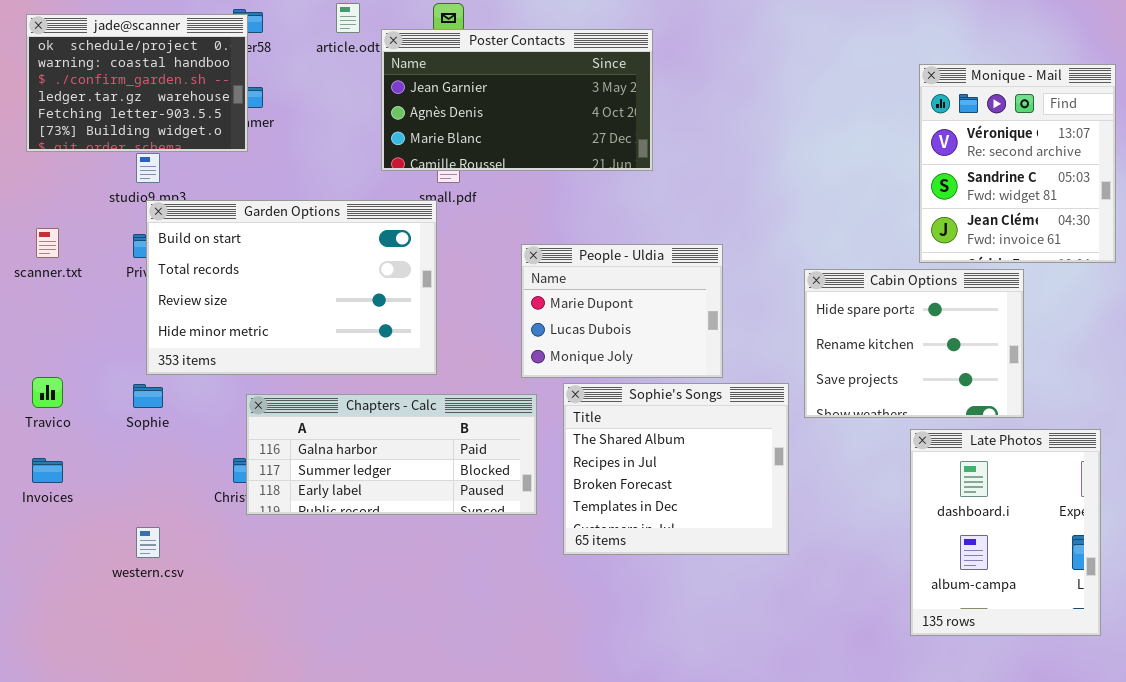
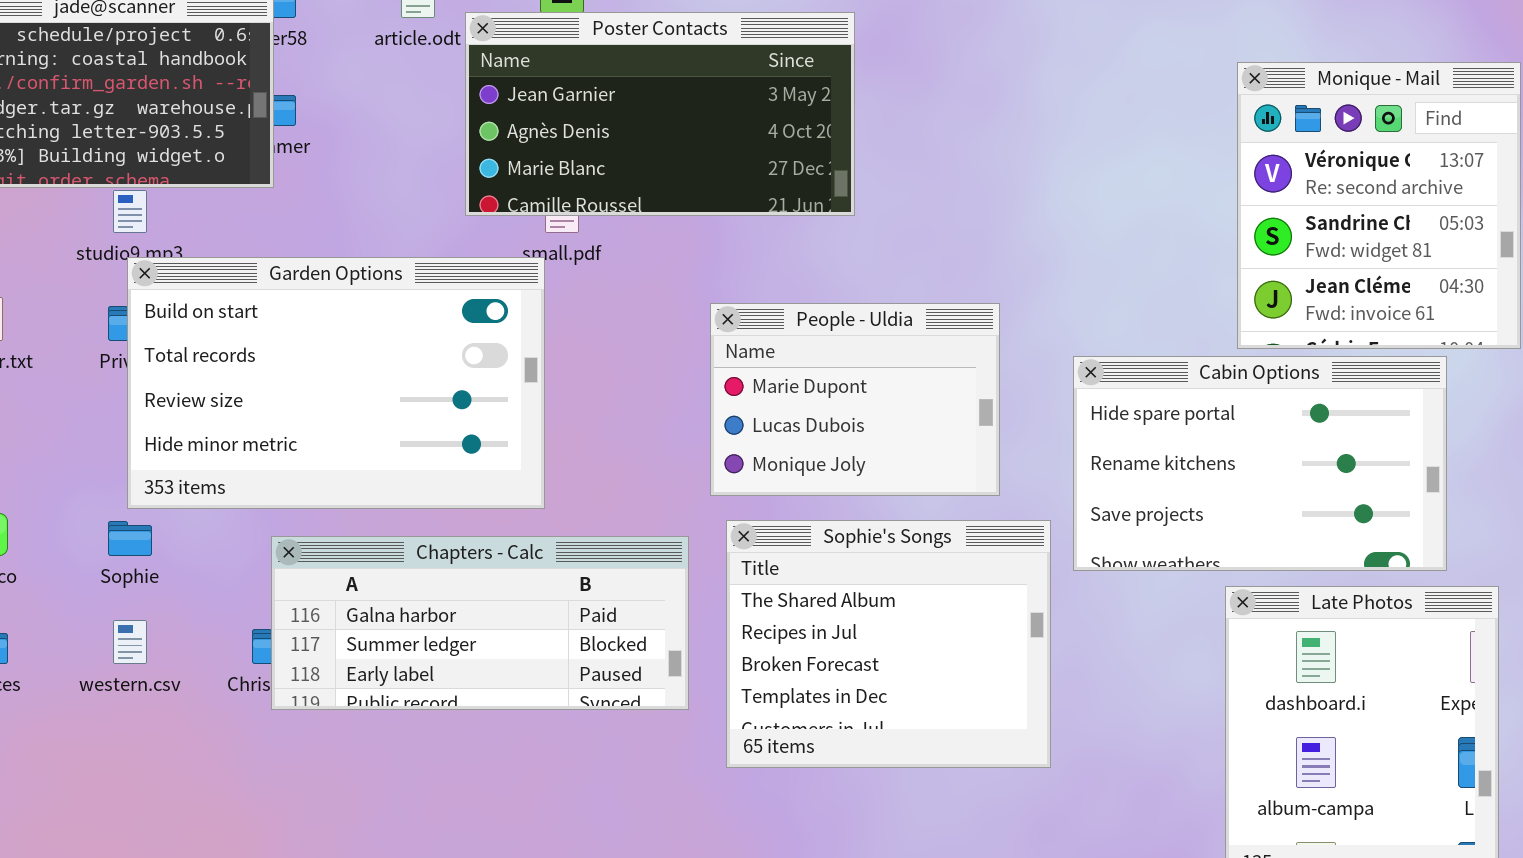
People - Uldia: [521,244,723,378] -> [710,303,1000,496], moved
Cabin Options: [804,269,1024,418] -> [1073,356,1447,571], resized
western.csv: [136,527,160,558] -> [113,620,147,664], moved

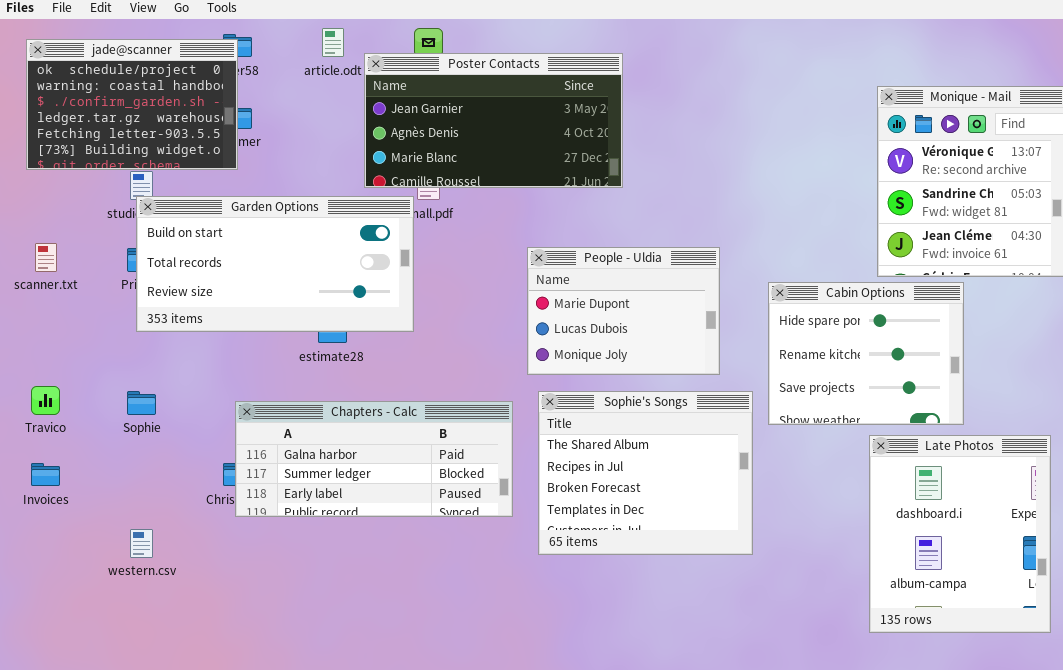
Garden Options: [127,257,545,509] -> [136,196,414,332], moved, resized
Cabin Options: [1073,356,1447,571] -> [768,282,964,425], resized
western.csv: [113,620,147,664] -> [130,529,153,558], moved

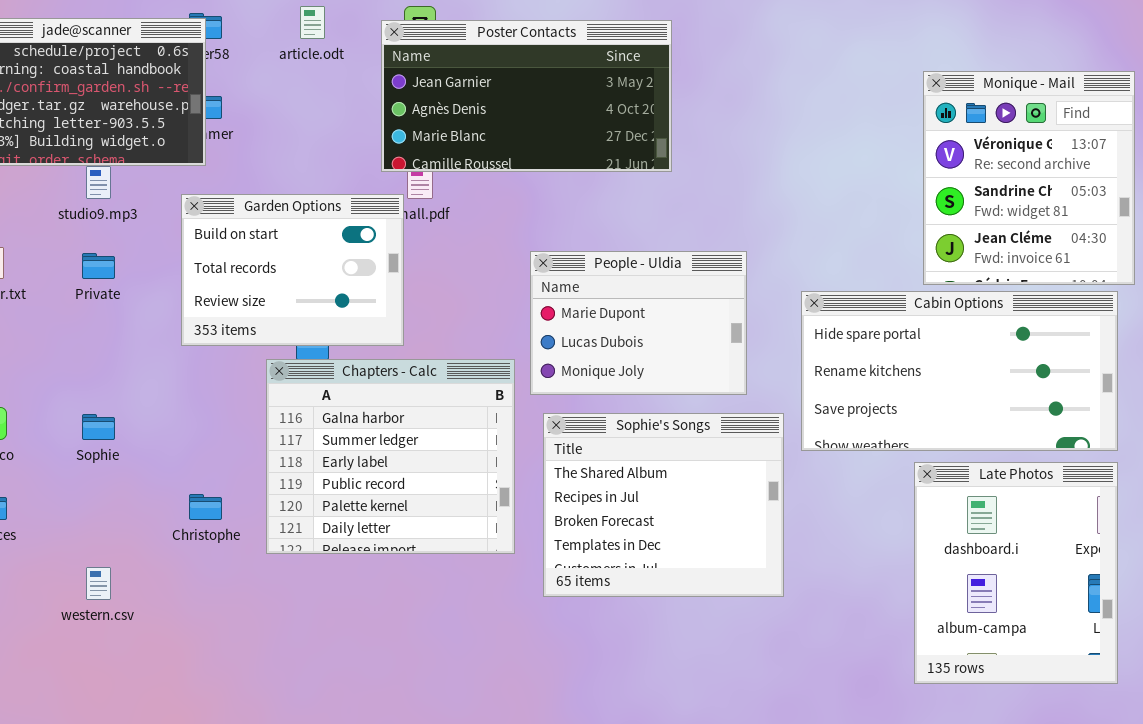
Poster Contacts: [364,53,623,188] -> [381,20,672,172], moved
Garden Options: [136,196,414,332] -> [181,194,404,346], resized
Cabin Options: [768,282,964,425] -> [801,291,1118,451], resized
Chapters - Calc: [235,401,513,517] -> [266,359,515,554], resized

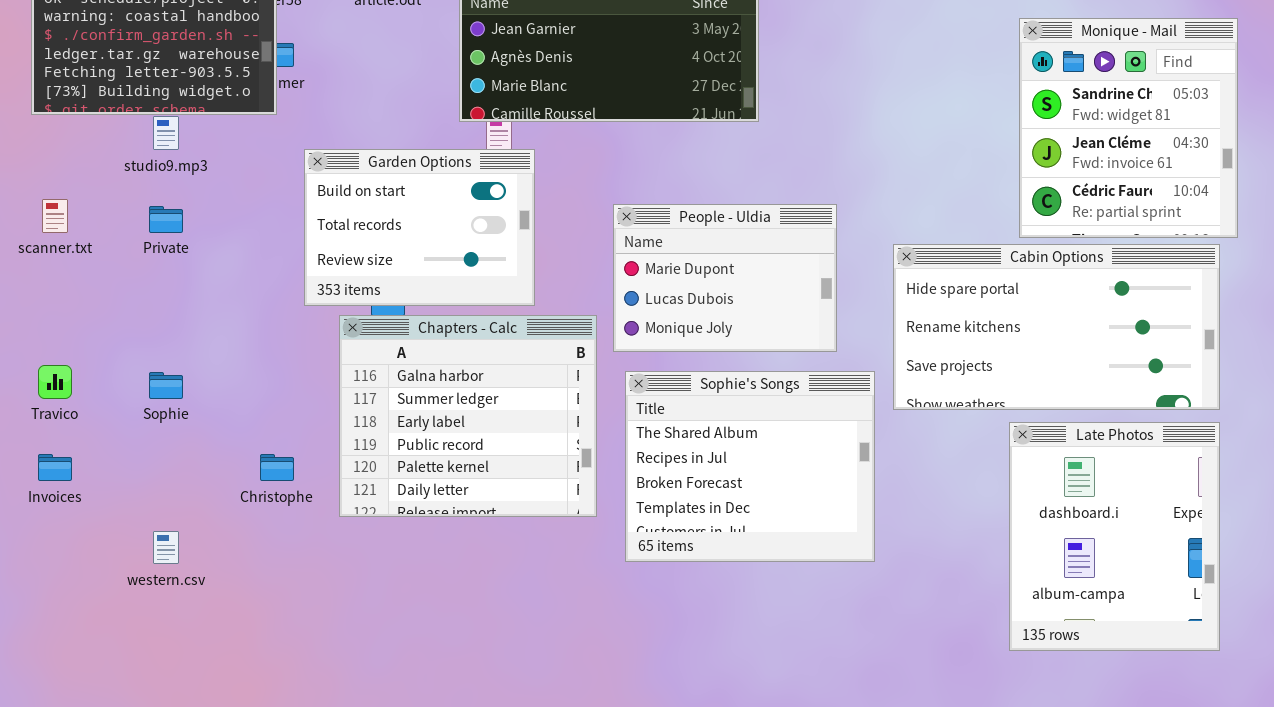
Monique - Mail: [923,71,1135,285] -> [1019,18,1238,238], scrolled down 1 row
Garden Options: [181,194,404,346] -> [304,149,535,306], moved

